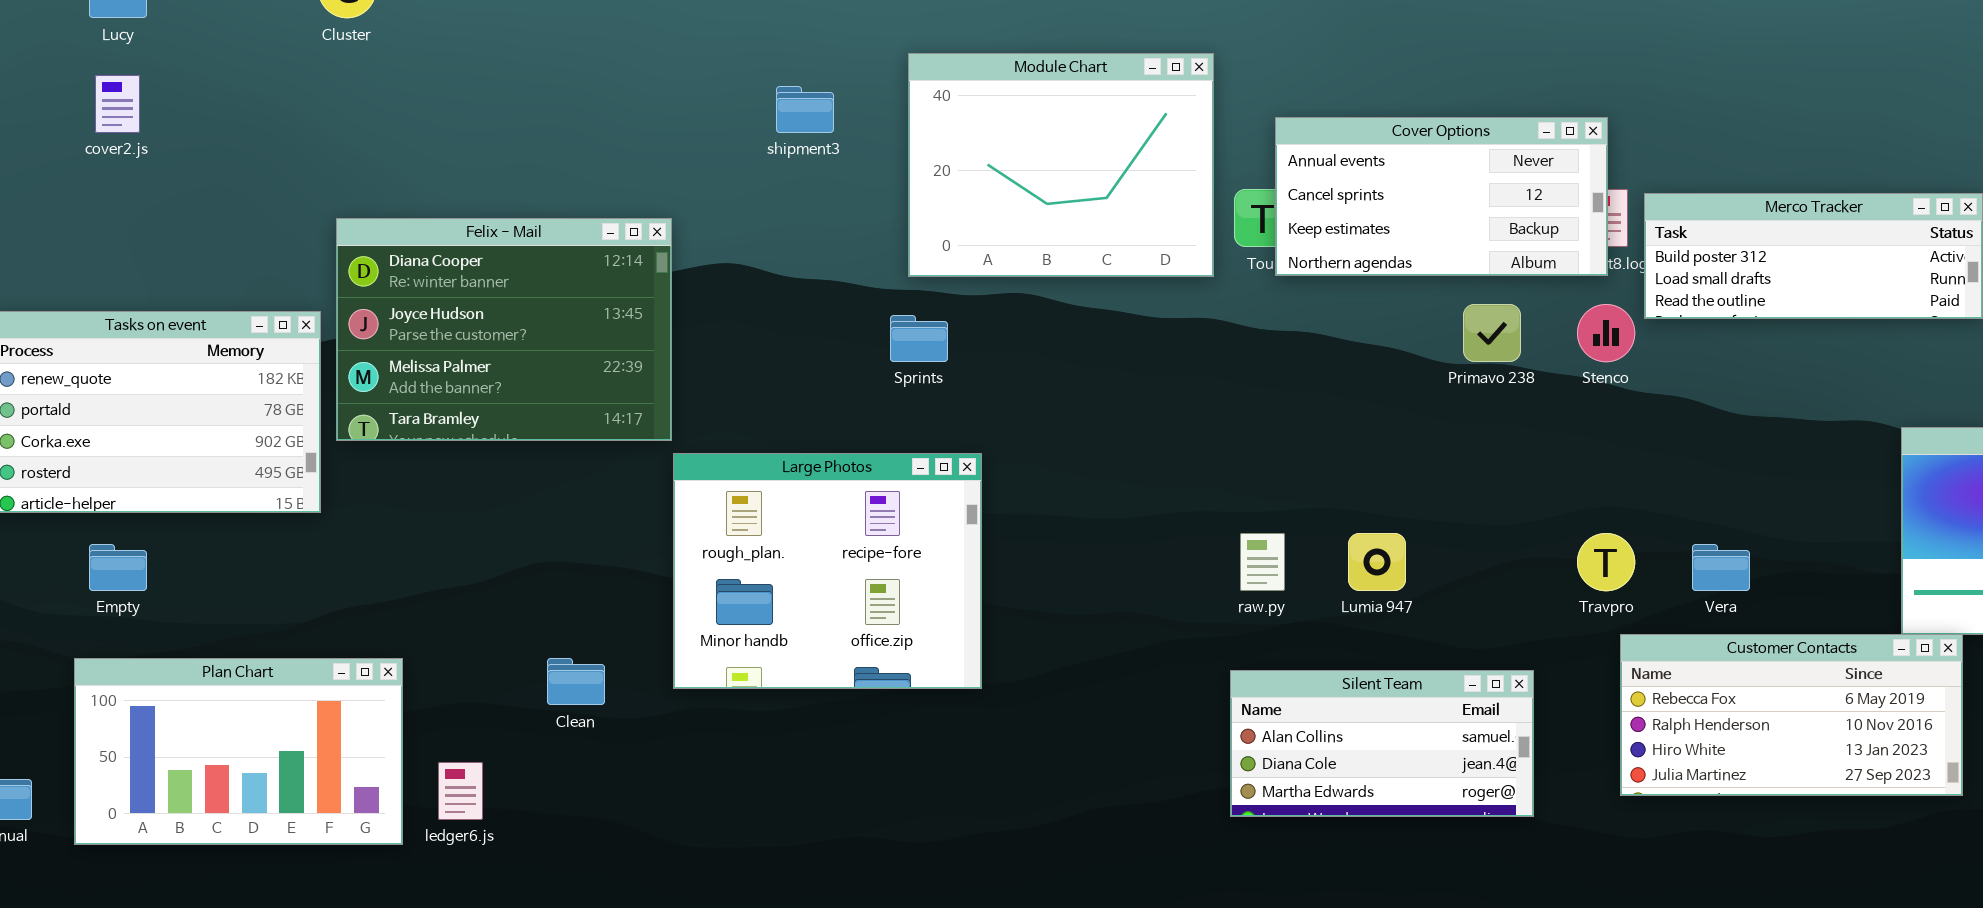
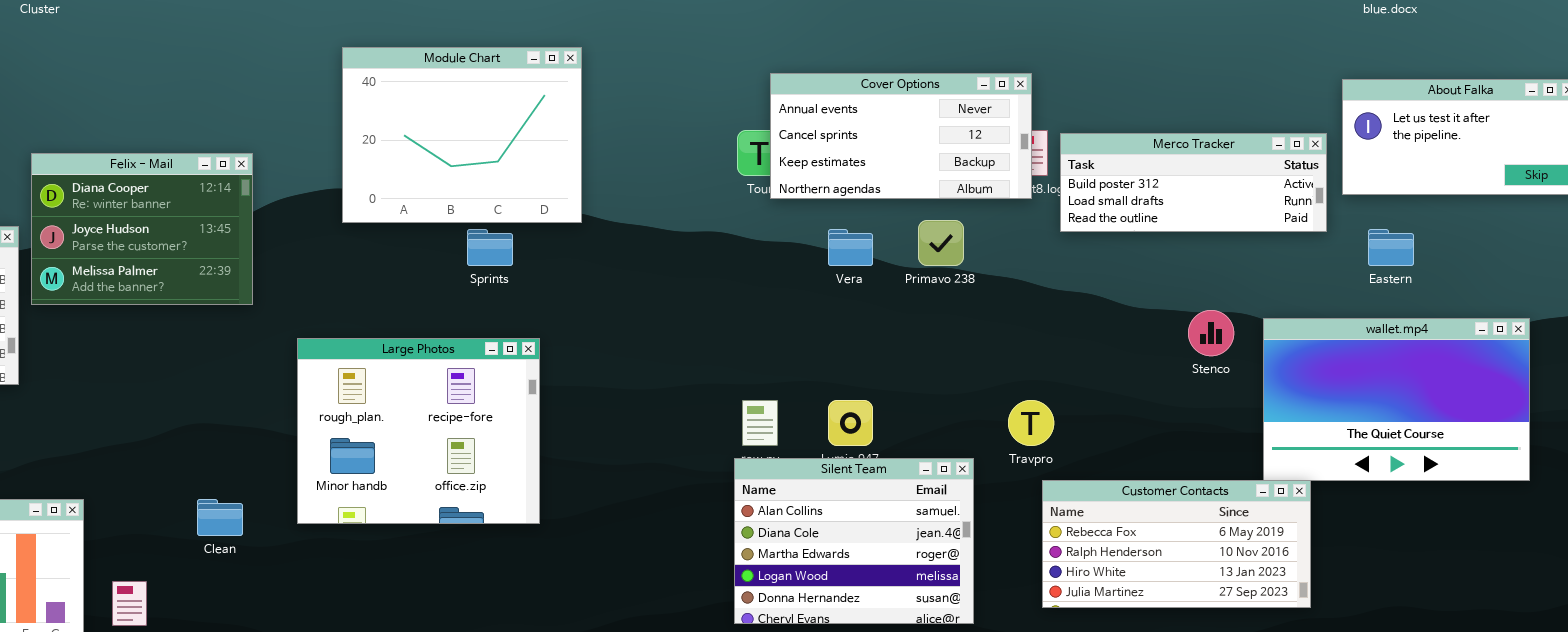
Module Chart: [908,53,1214,277] -> [342,47,582,223], moved
Felix - Mail: [336,218,672,441] -> [31,153,253,305], resized
Stenco: [1577,304,1635,362] -> [1188,310,1234,356], moved
Vera: [1692,544,1750,591] -> [828,229,873,266], moved
Silent Team: [1230,670,1534,817] -> [734,458,974,624], resized

